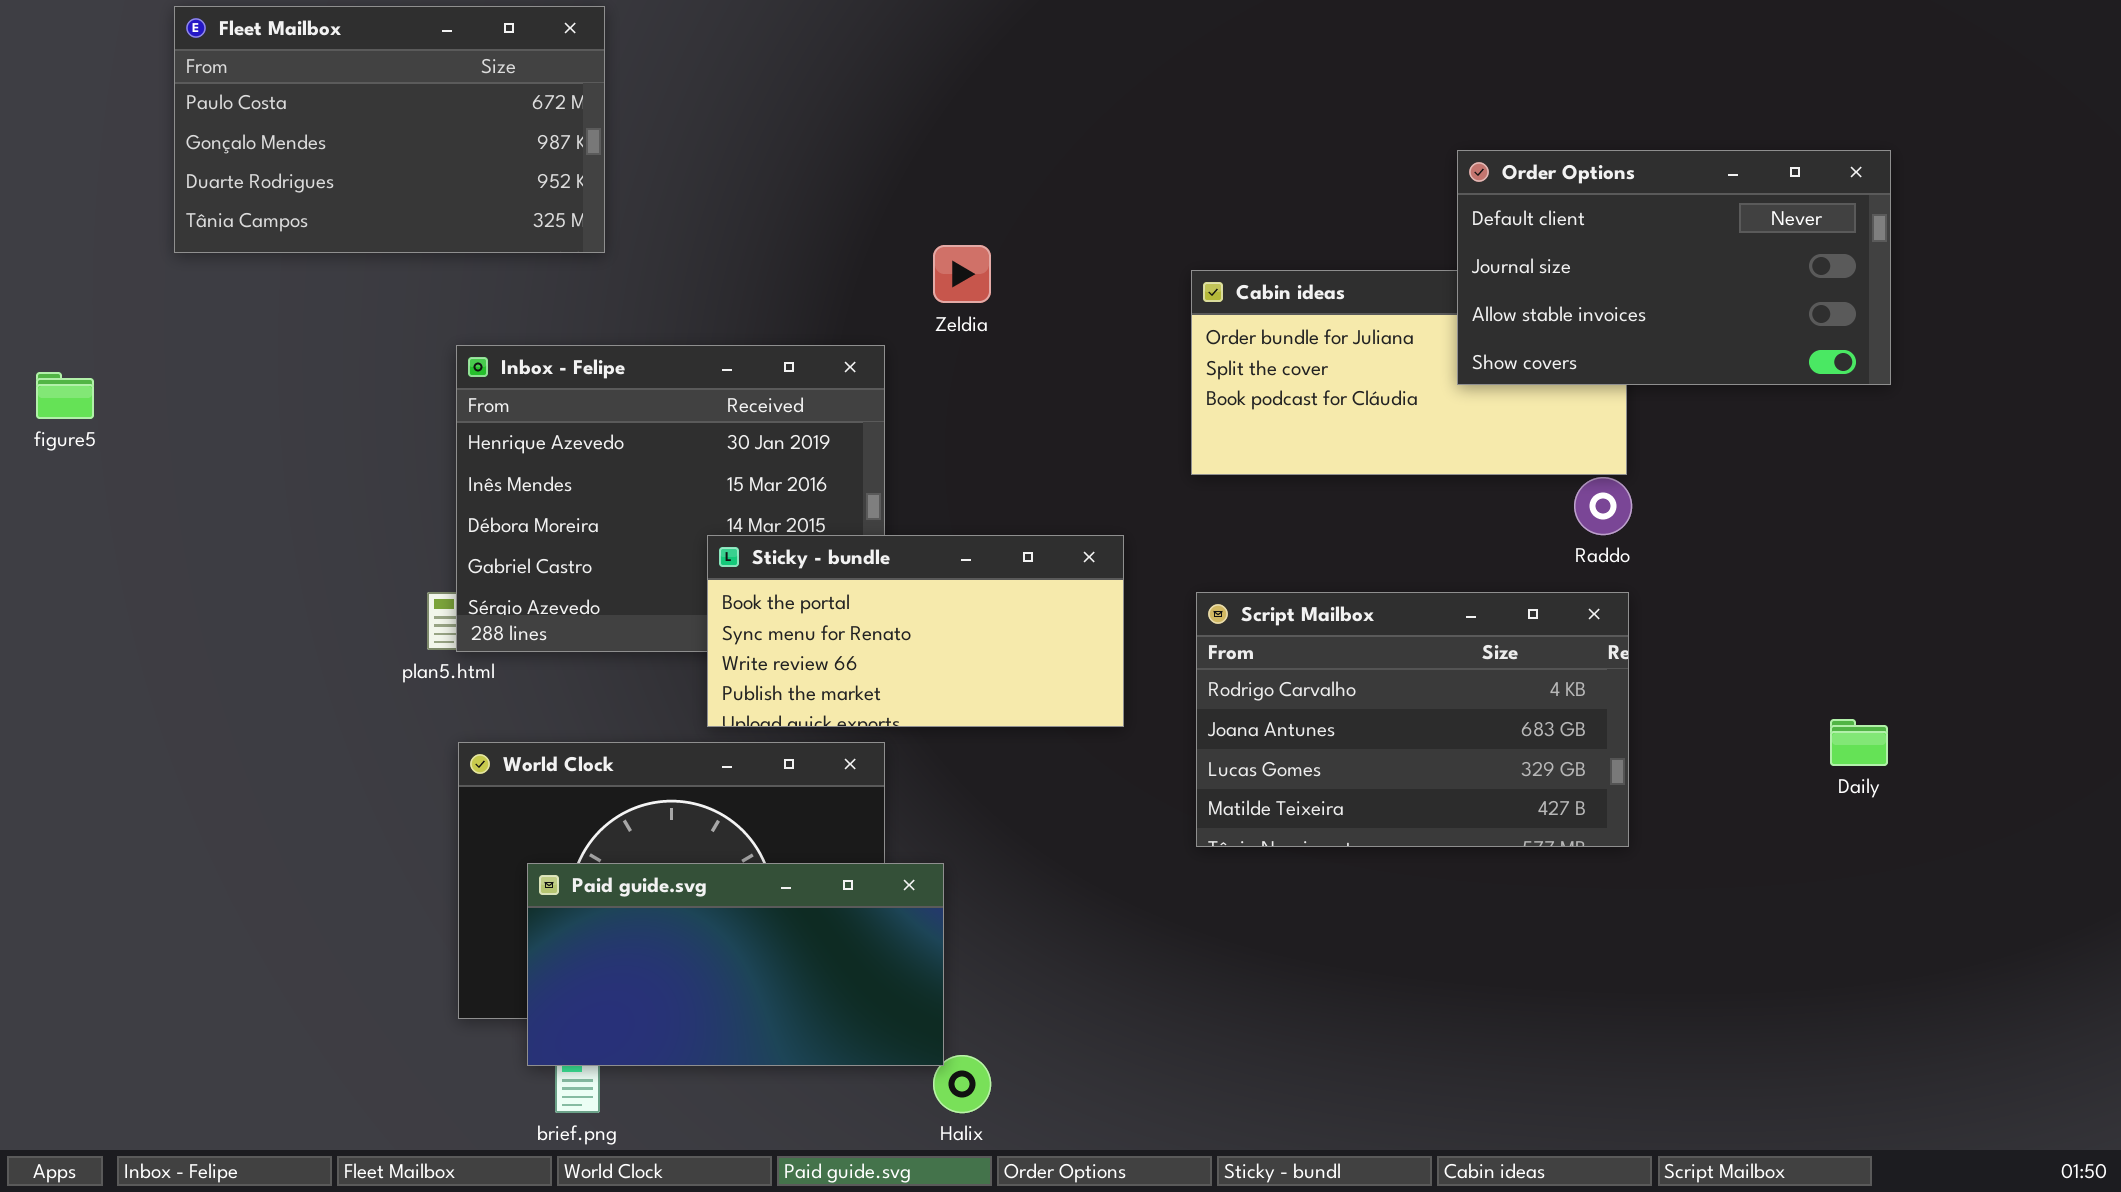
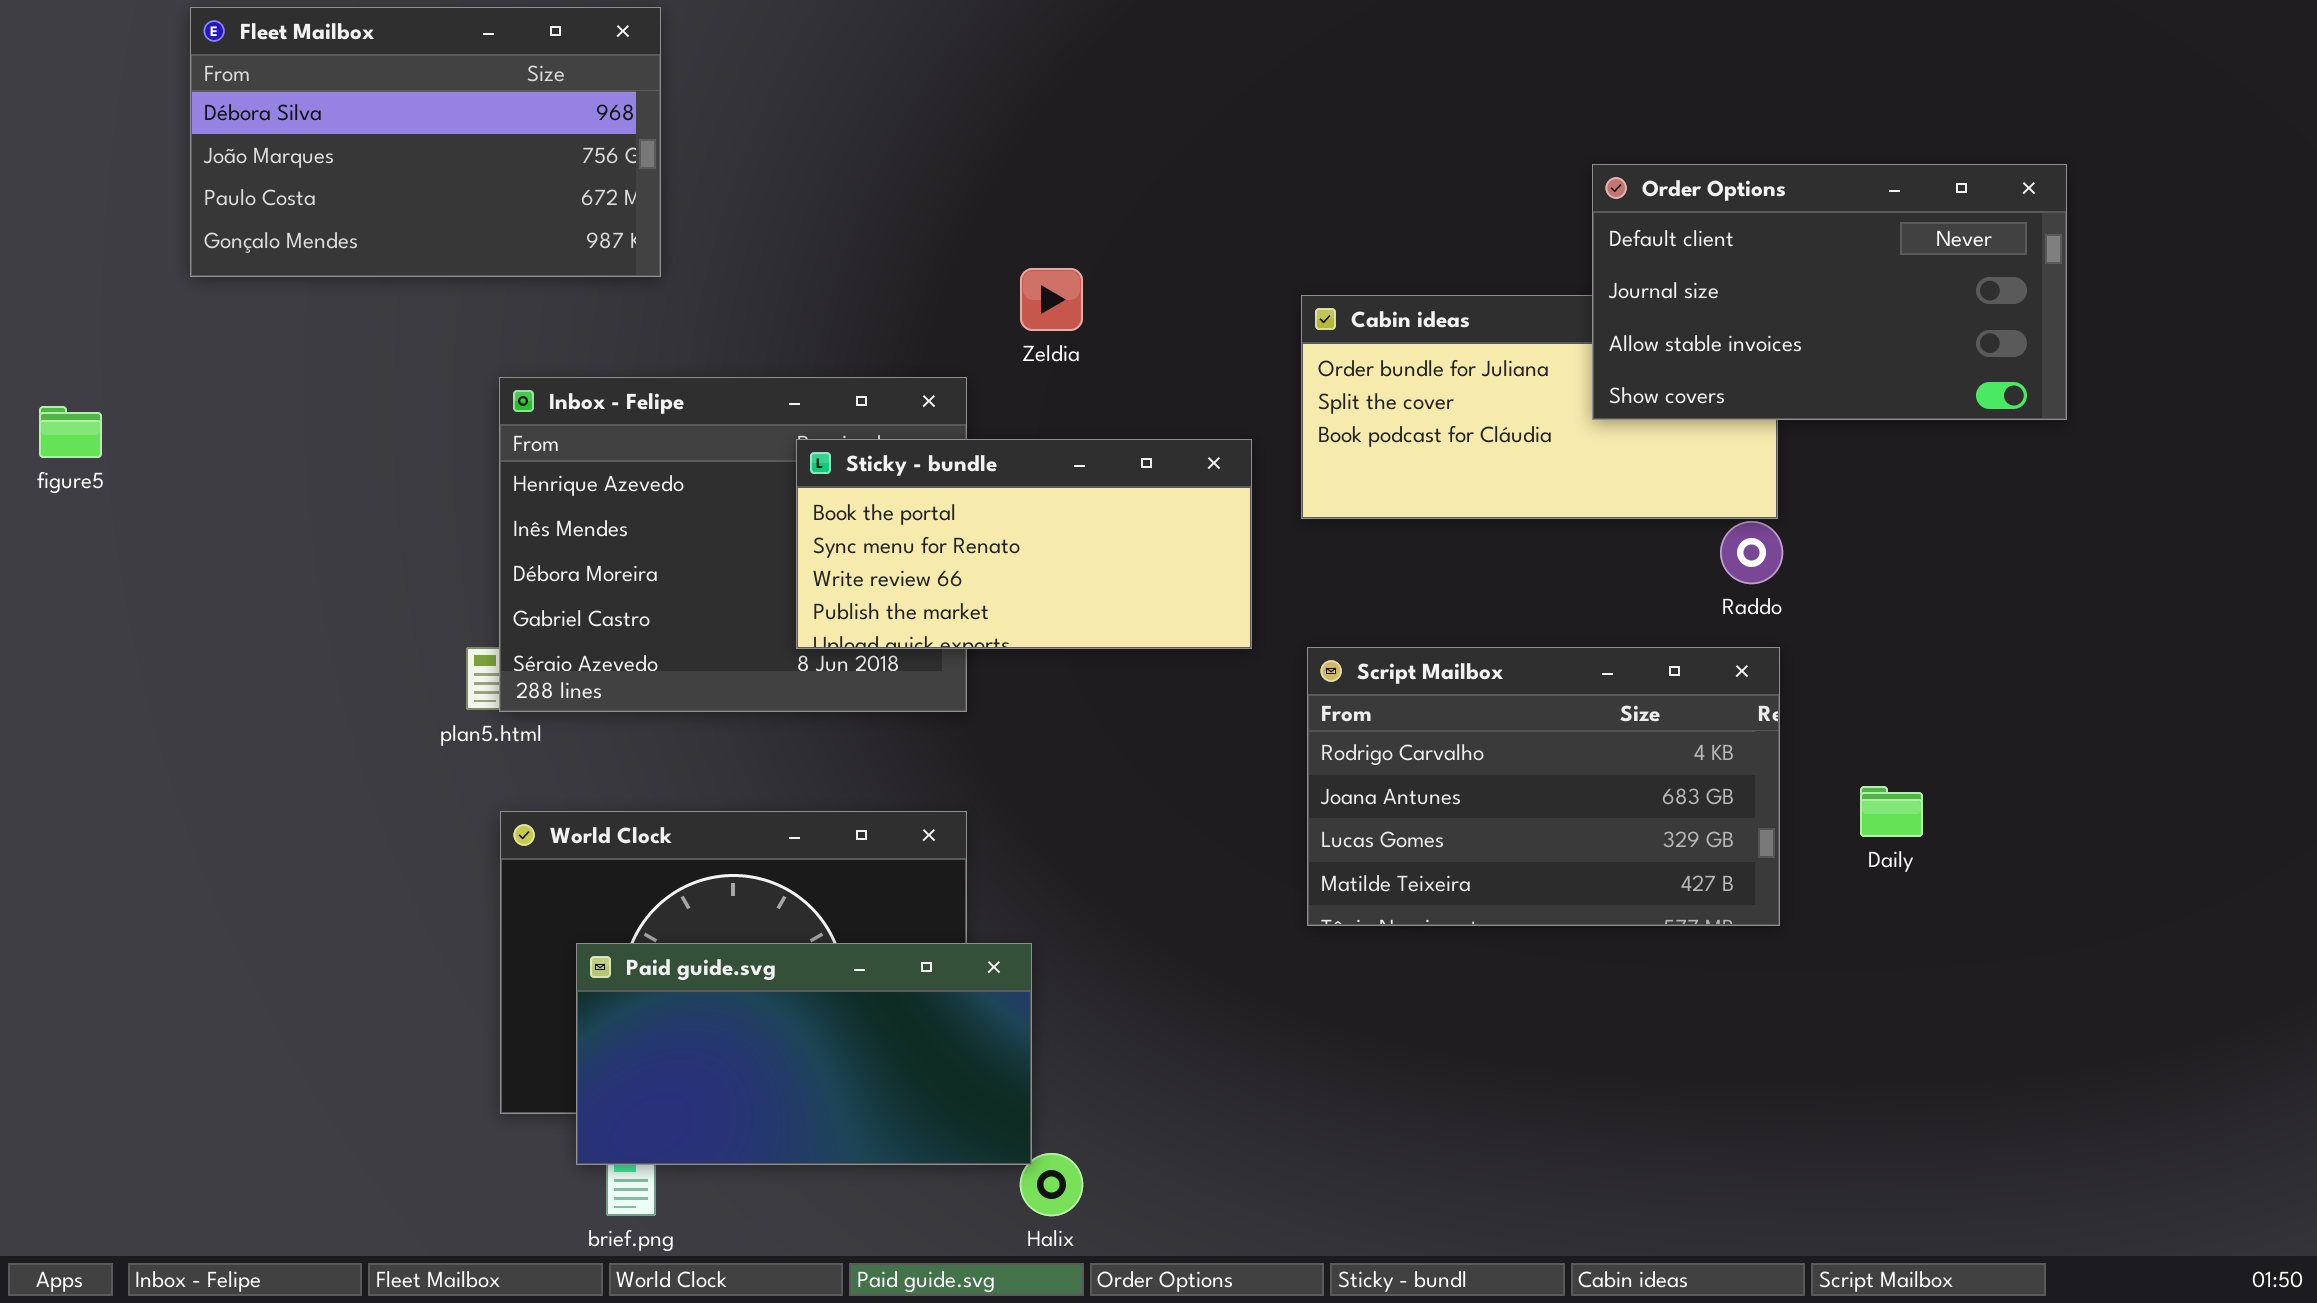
Fleet Mailbox: [174,6,605,253] -> [190,7,661,277], scrolled up 2 rows
Sticky - bundle: [707,535,1124,727] -> [796,439,1252,649], moved
Daily: [1830,719,1888,766] -> [1860,786,1923,837], moved

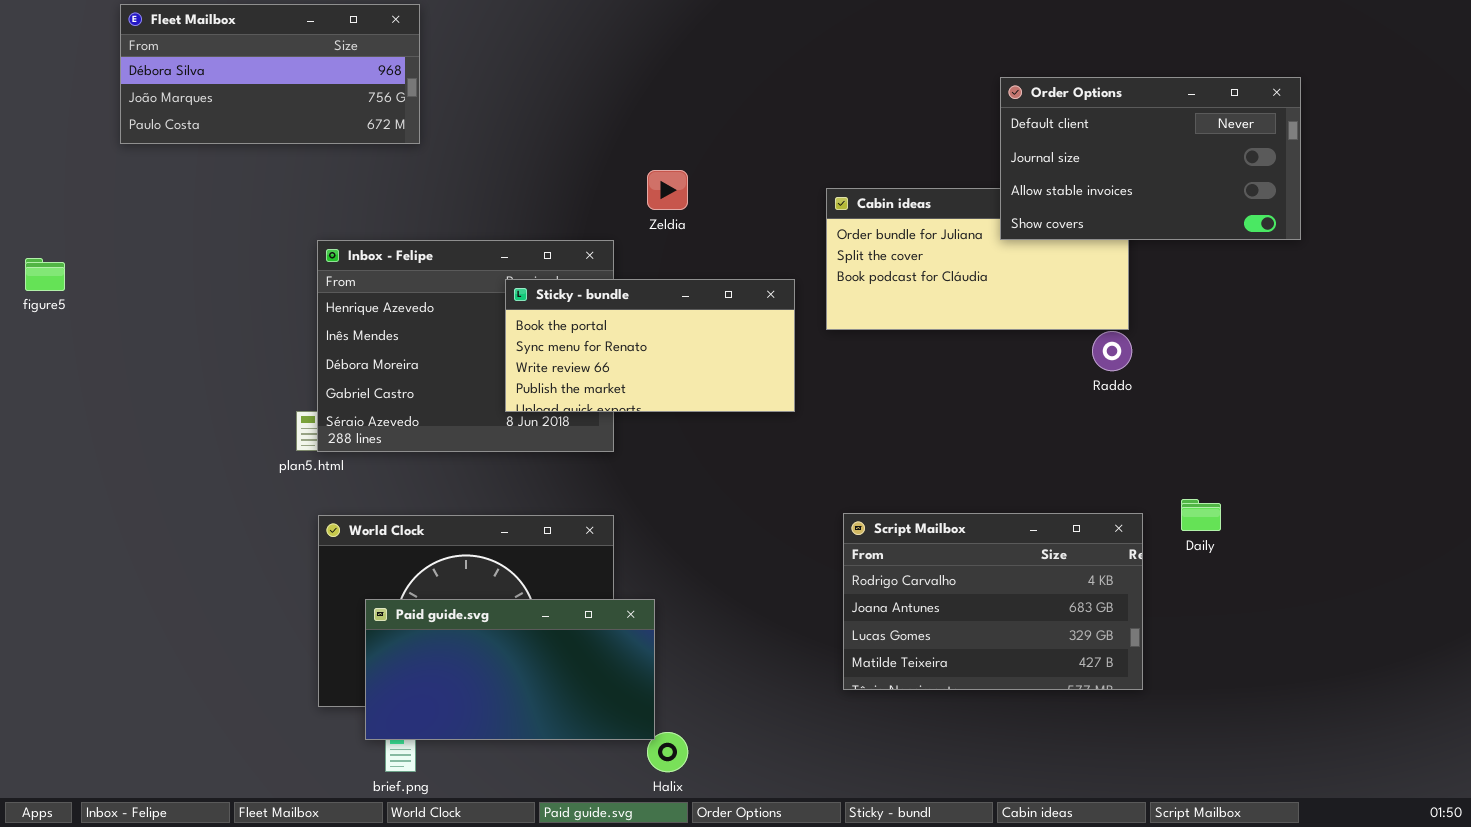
Fleet Mailbox: [190,7,661,277] -> [120,4,420,144], resized
Order Options: [1592,164,2067,420] -> [1000,77,1301,240], moved
Script Mailbox: [1307,647,1780,926] -> [843,513,1143,690], moved

